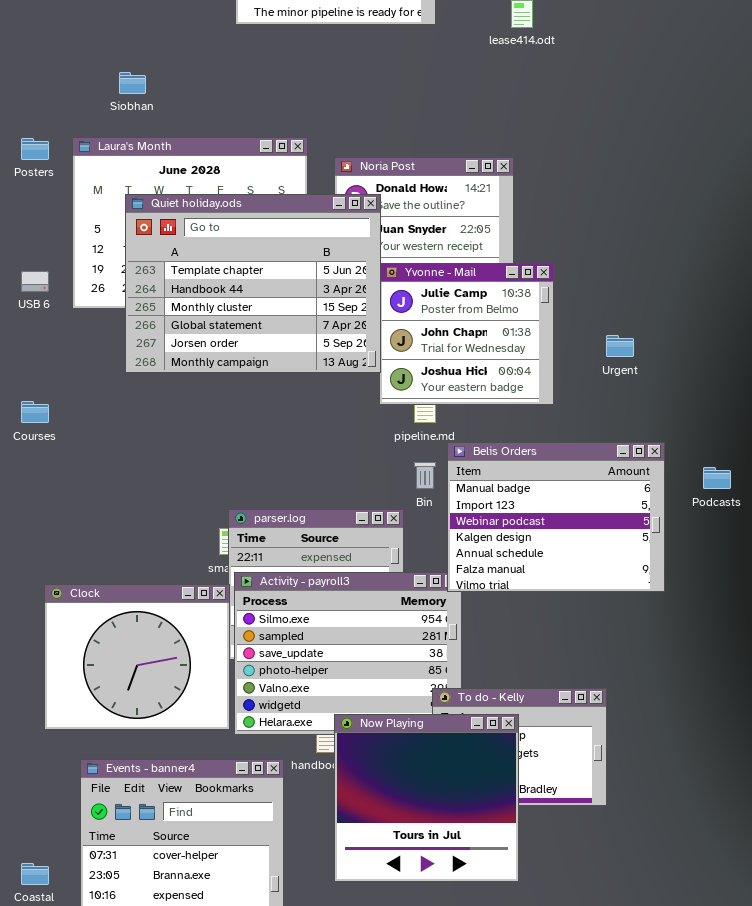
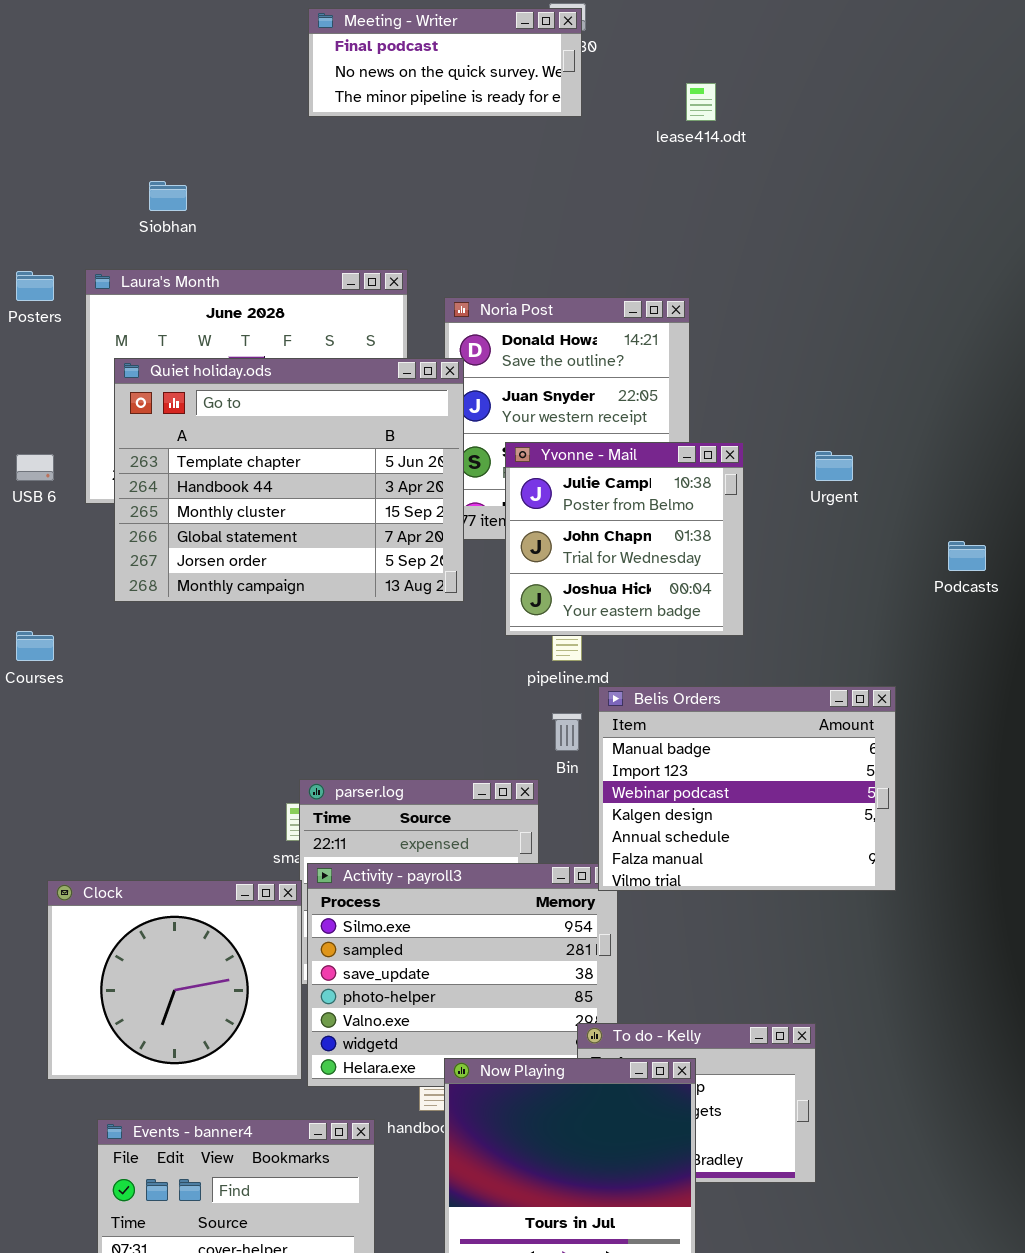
Quiet holiday.ods: [125,194,381,373] -> [114,358,464,602], moved
Urgent: [606,335,634,357] -> [815,451,853,481], moved
Podcasts: [703,467,731,489] -> [948,541,986,571], moved

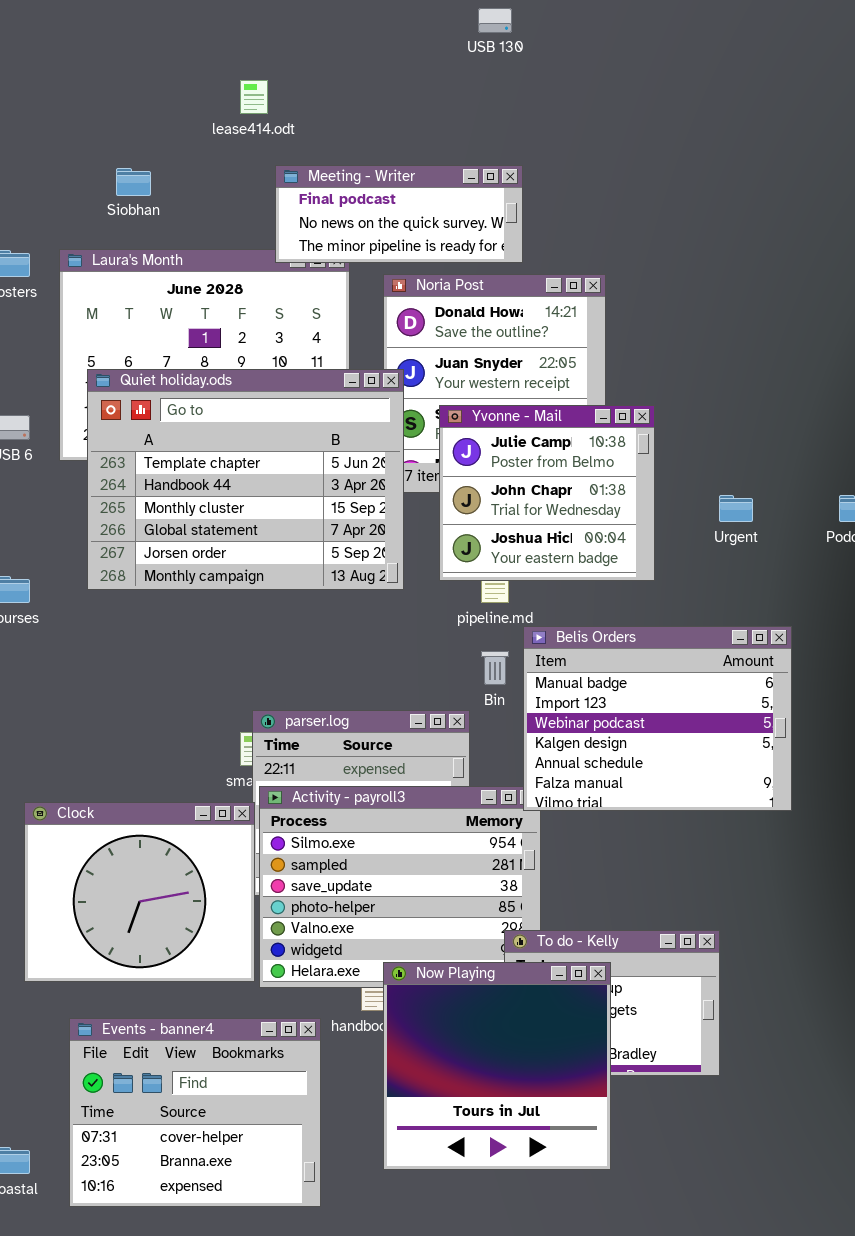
Meeting - Writer: [308,8,582,117] -> [275,165,523,263], moved
lease414.odt: [686,83,716,121] -> [240,80,268,114], moved
Quiet holiday.ods: [114,358,464,602] -> [87,369,404,590], moved
Urgent: [815,451,853,481] -> [719,495,753,522], moved

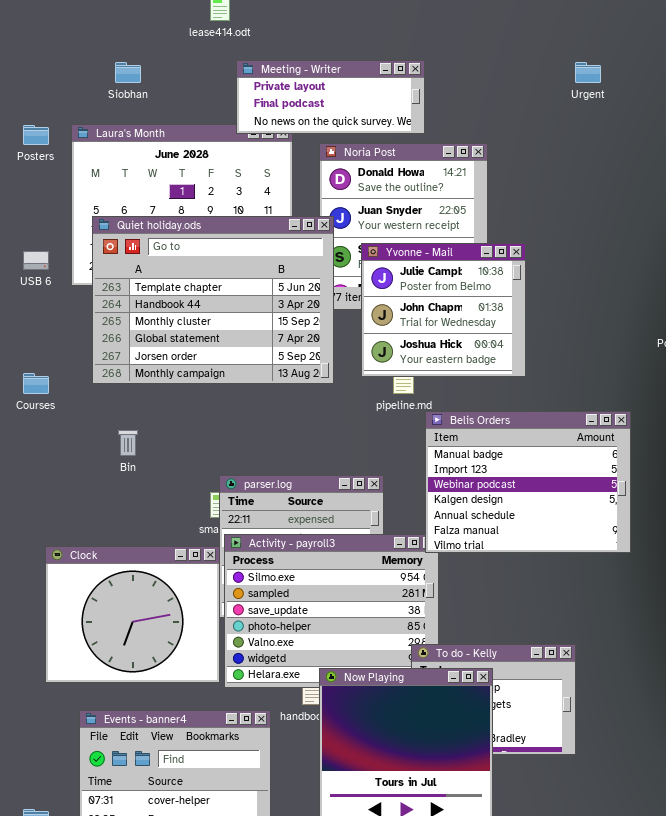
Meeting - Writer: [275,165,523,263] -> [236,60,425,134], scrolled up 1 row
Urgent: [719,495,753,522] -> [575,62,601,83], moved
Bin: [481,651,509,685] -> [118,430,138,456], moved

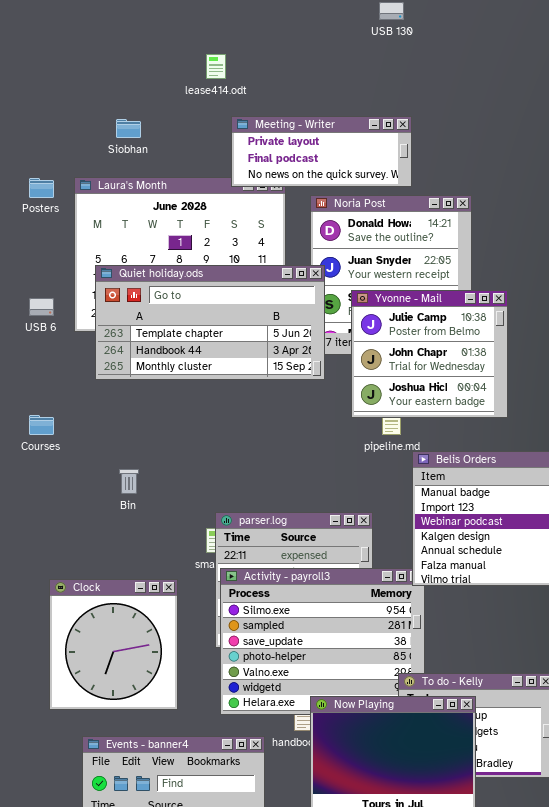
Quiet holiday.ods: [92,216,334,384] -> [95,265,325,380], resized
Clock: [45,546,220,683] -> [49,579,178,710], resized

